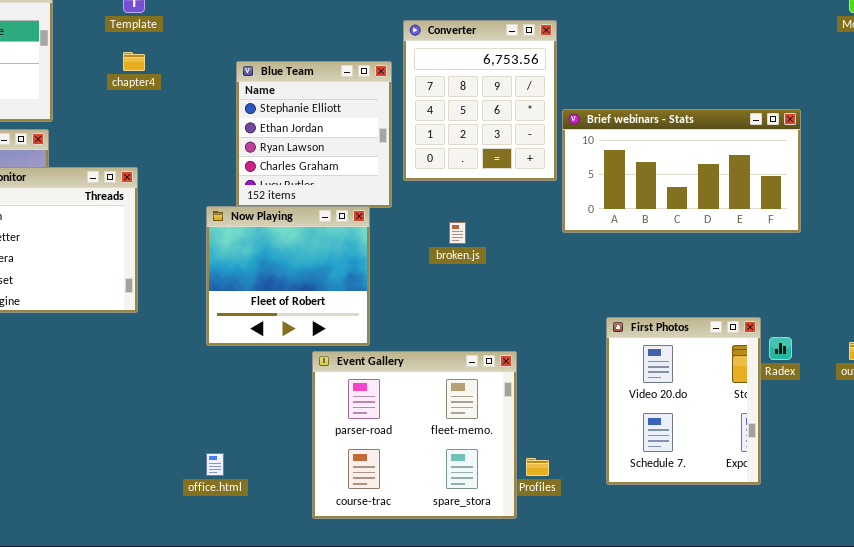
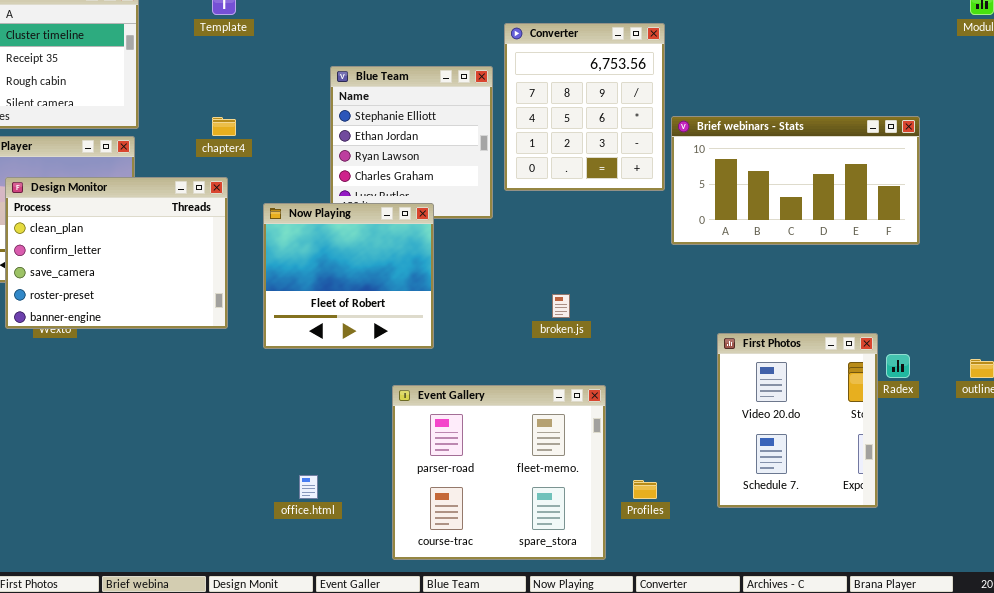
chapter4: [123,52,145,71] -> [212,117,236,136], moved
Now Playing: [206,206,370,346] -> [263,203,434,349], moved
broken.js: [449,222,466,244] -> [552,294,570,318], moved
Event Gallery: [312,351,517,519] -> [392,385,606,560], moved

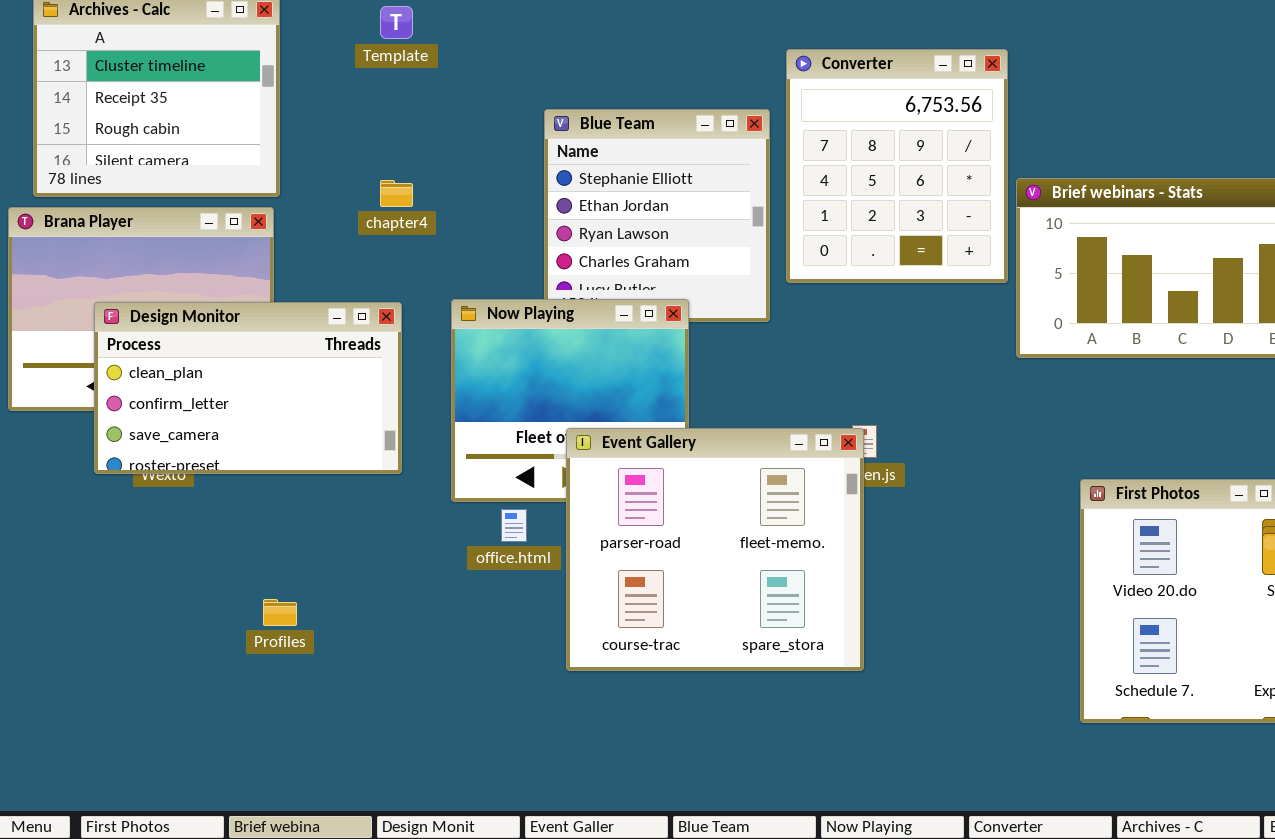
Design Monitor: [5,177,228,329] -> [94,302,402,474], resized
Event Gallery: [392,385,606,560] -> [566,428,864,671], moved
office.html: [299,475,318,499] -> [501,509,527,542], moved
Profiles: [633,480,657,499] -> [263,599,297,626], moved

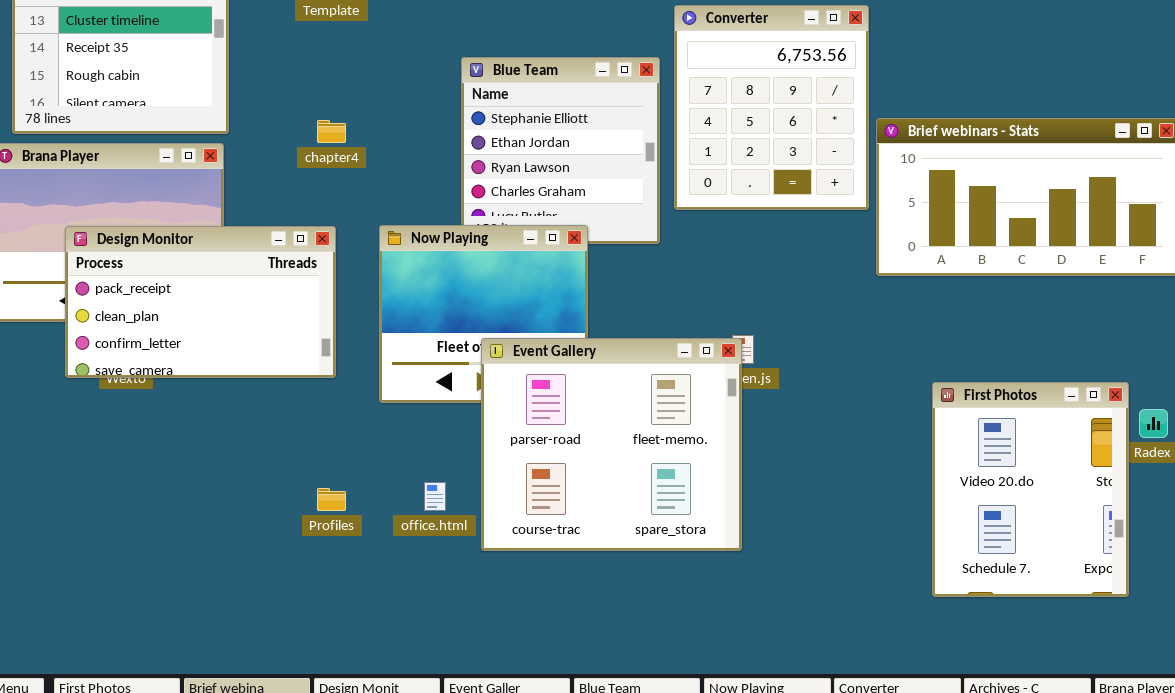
Design Monitor: [94,302,402,474] -> [65,226,336,378], scrolled up 1 row
office.html: [501,509,527,542] -> [424,482,446,511], moved
Profiles: [263,599,297,626] -> [317,488,346,511], moved

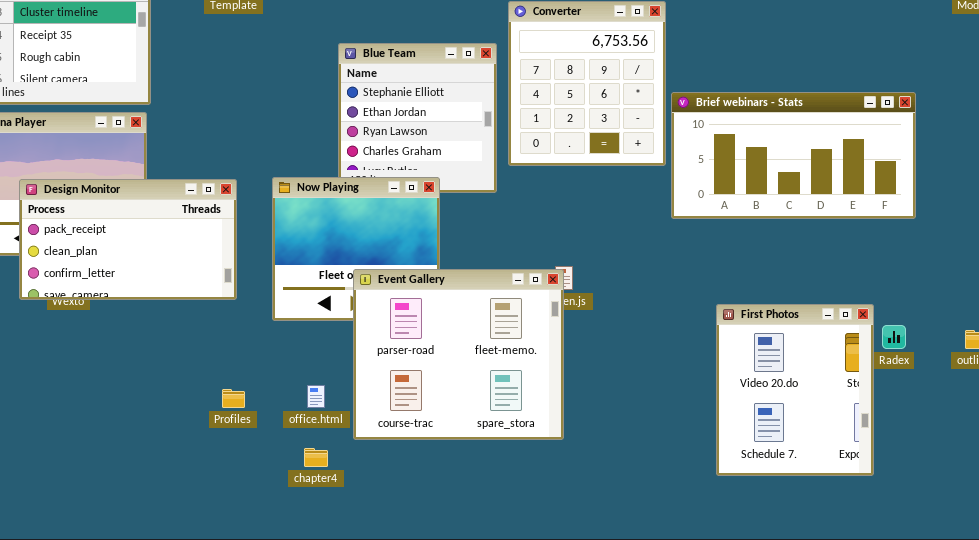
chapter4: [317,120,346,143] -> [304,448,328,467], moved

